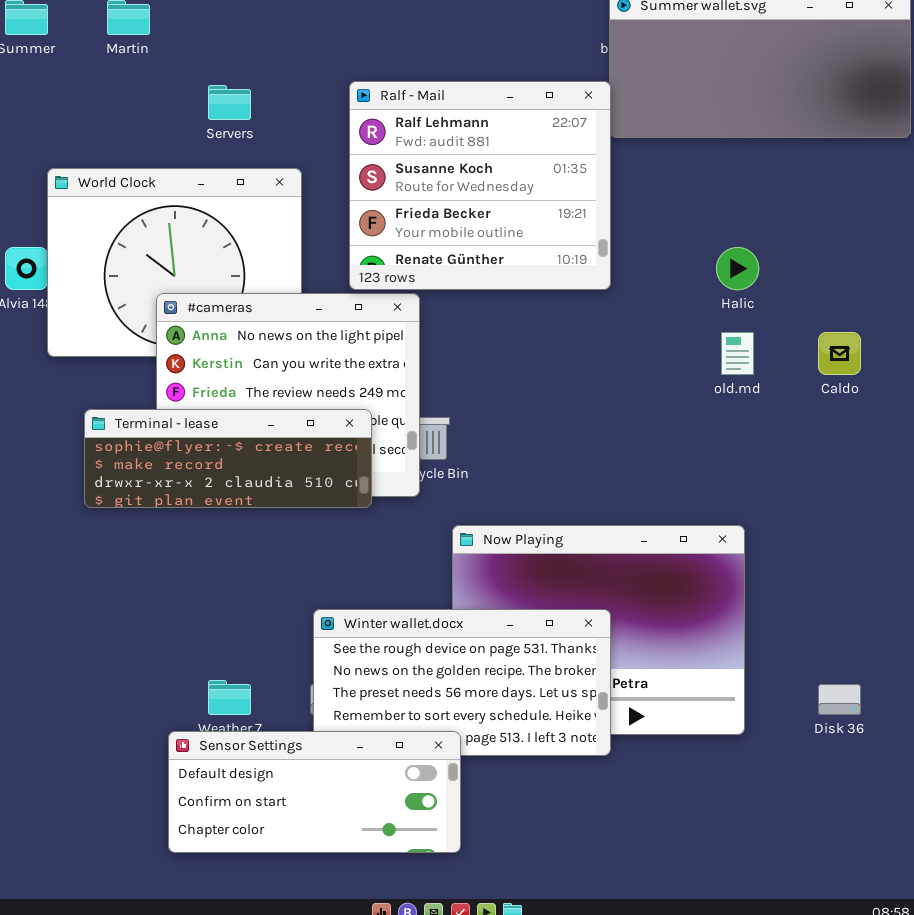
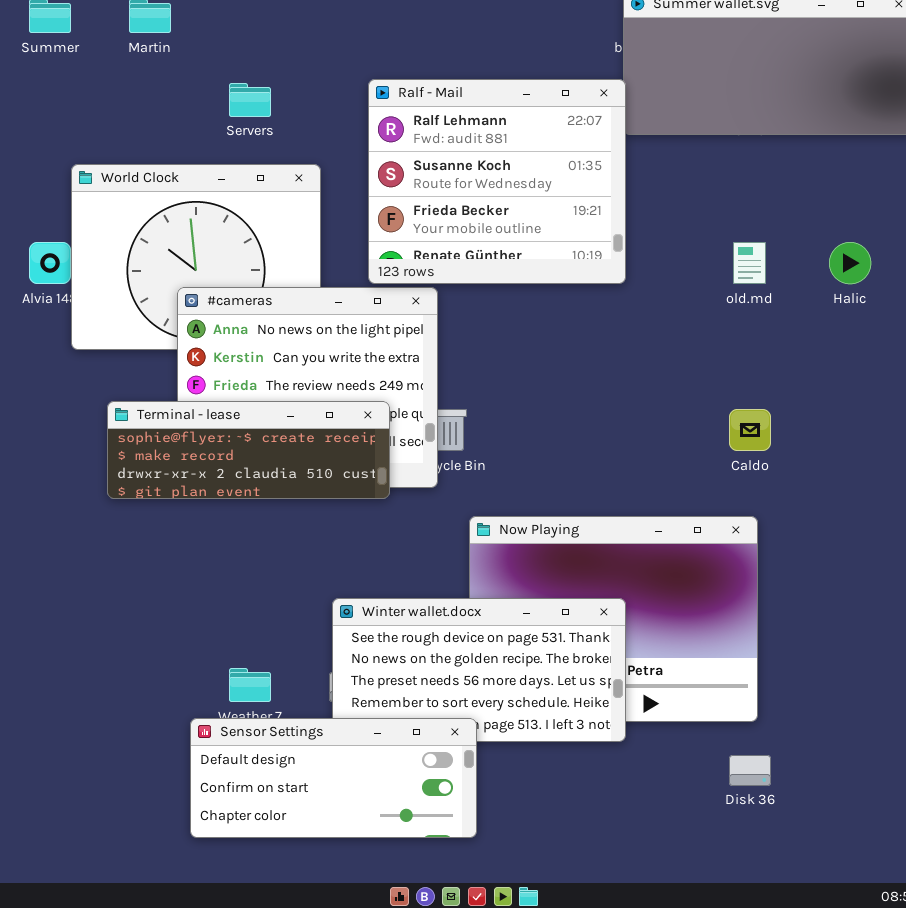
Halic: [716,247,759,290] -> [829,242,871,284], moved
old.md: [721,332,754,375] -> [733,242,766,284], moved
Caldo: [818,332,861,375] -> [729,409,771,451], moved
Disk 36: [818,684,861,715] -> [729,755,771,786], moved

